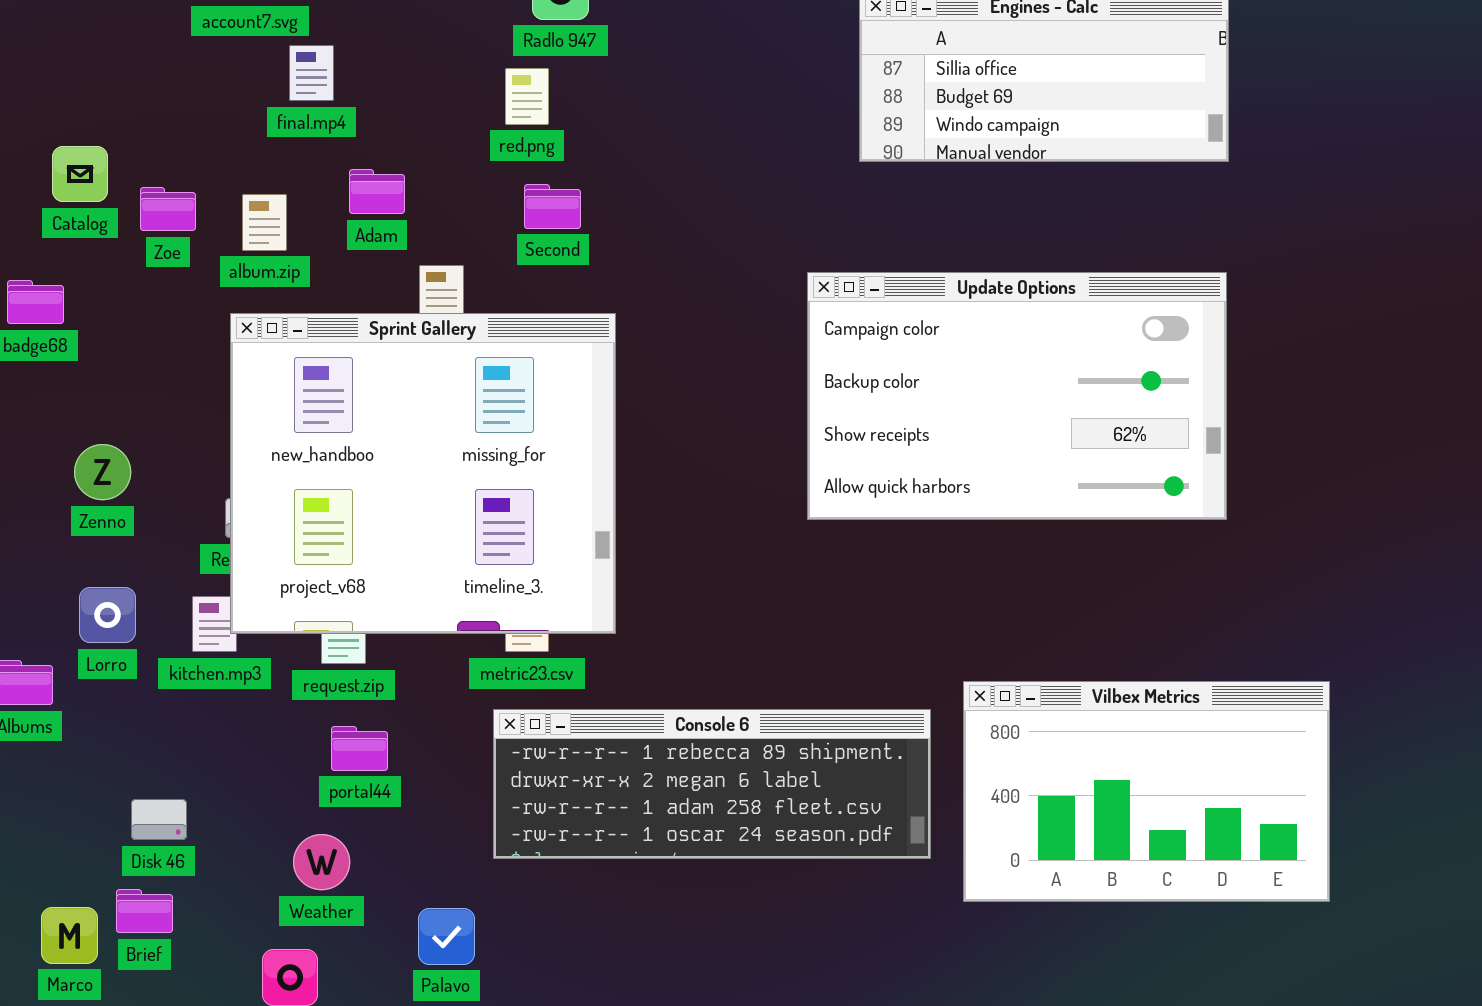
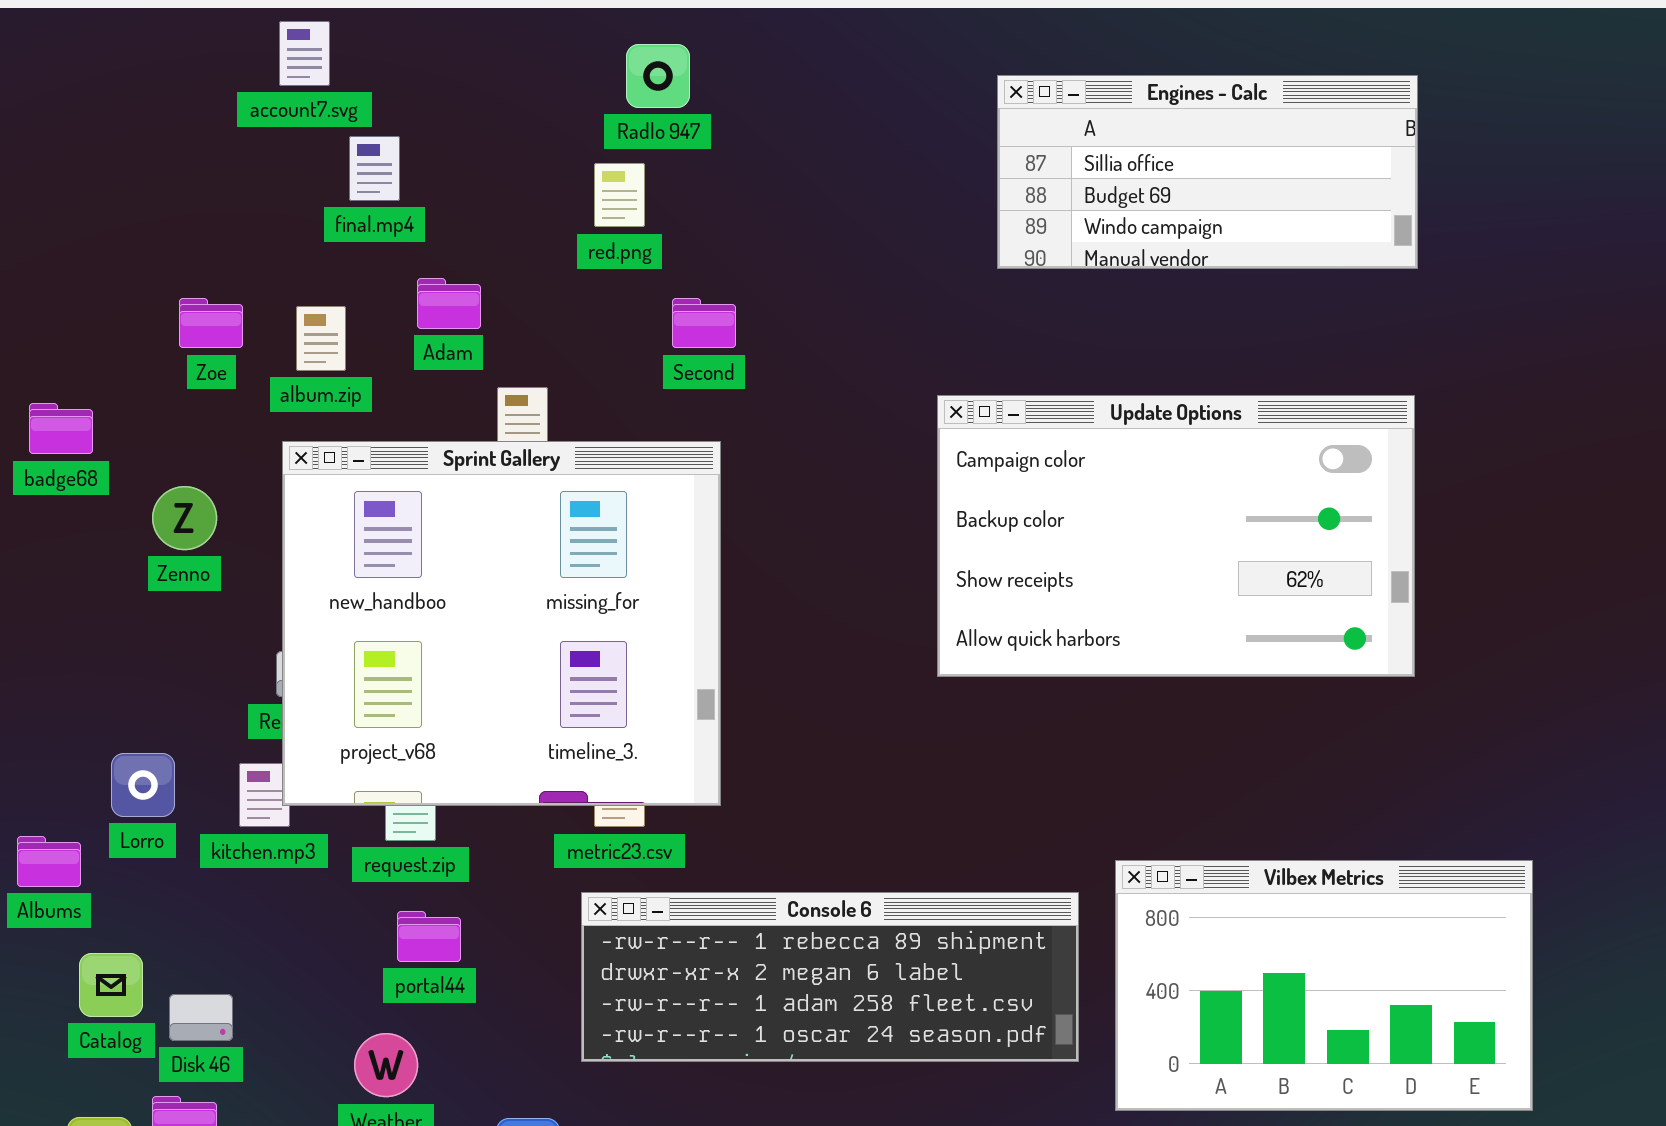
Catalog: [52,146,108,202] -> [79,953,143,1017], moved
Second: [524,184,581,229] -> [672,298,736,348], moved
Zenno: [74,444,131,500] -> [152,486,217,550], moved

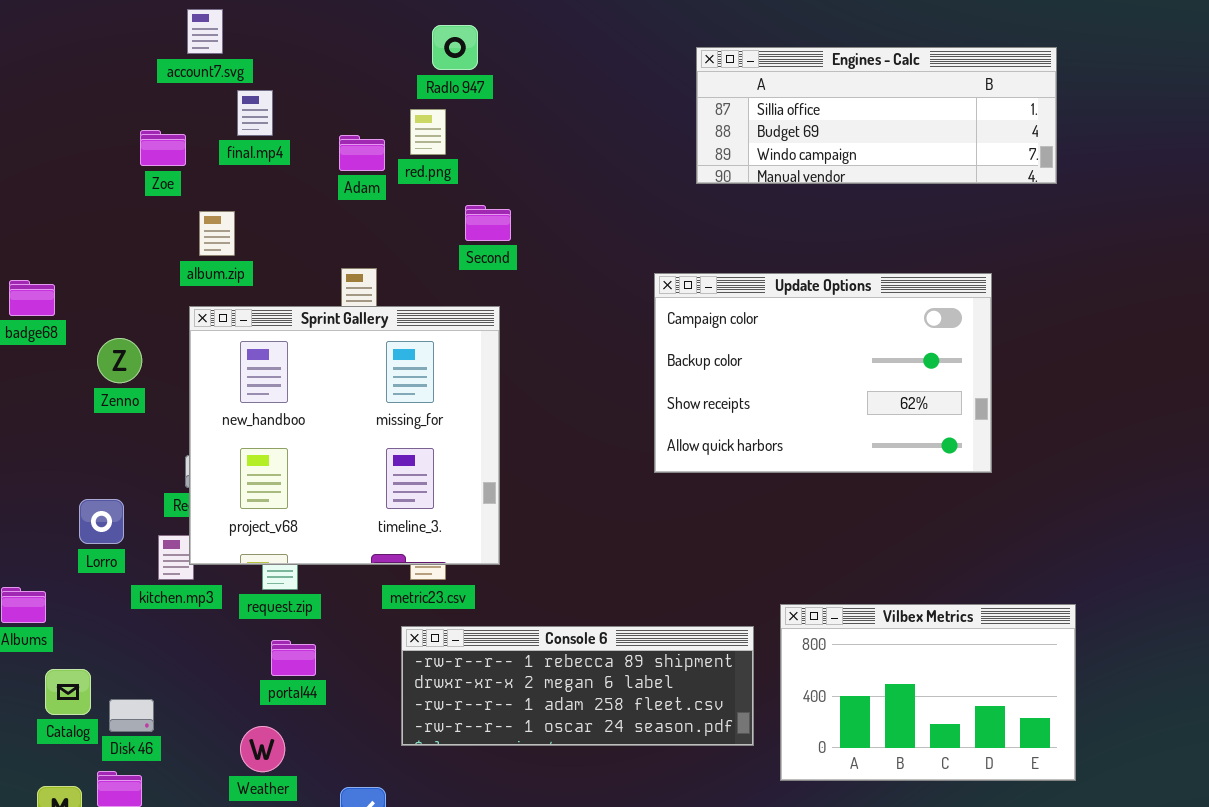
Engines - Calc: [997,75,1418,269] -> [696,47,1057,184], resized
Adam: [417,278,481,329] -> [339,135,385,171], moved
Zoe: [179,298,243,348] -> [140,130,186,166], moved
Lorro: [111,753,175,817] -> [79,499,124,544], moved

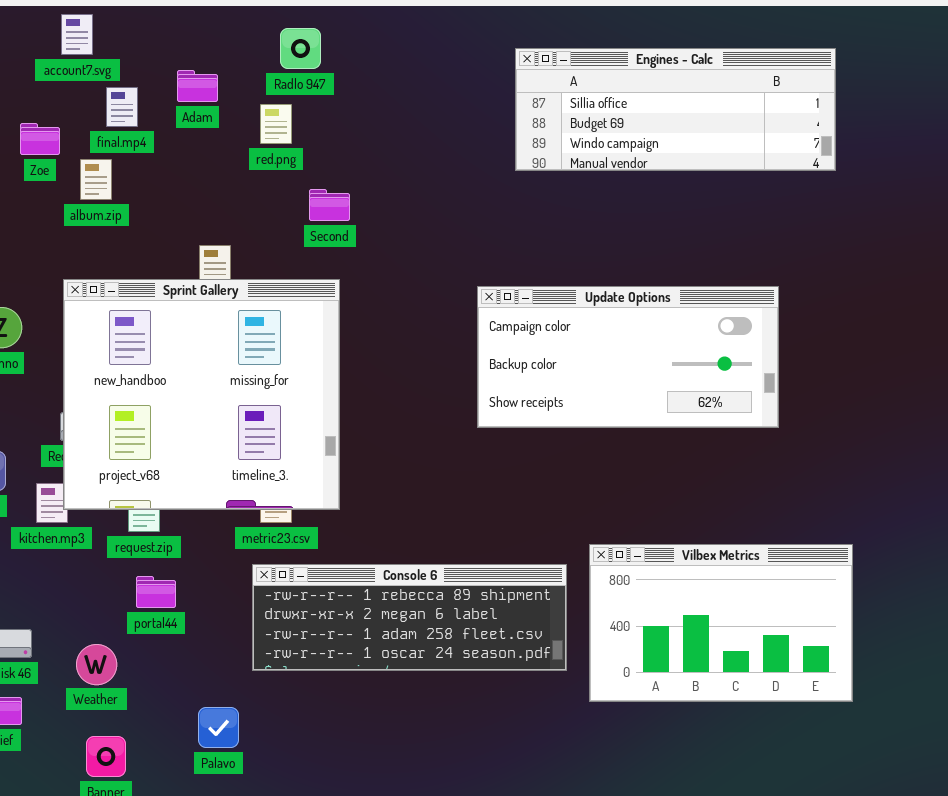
Adam: [339,135,385,171] -> [177,70,218,102], moved
album.zip: [199,211,235,256] -> [80,159,112,200], moved
Update Options: [654,273,992,473] -> [477,286,779,428], resized
Weather: [240,726,285,772] -> [76,644,117,685], moved

